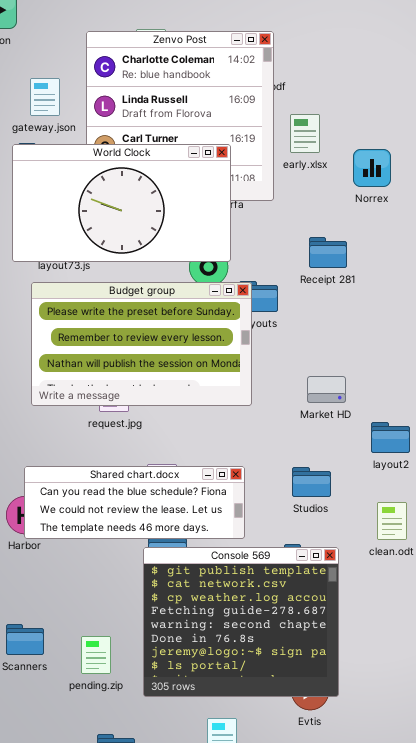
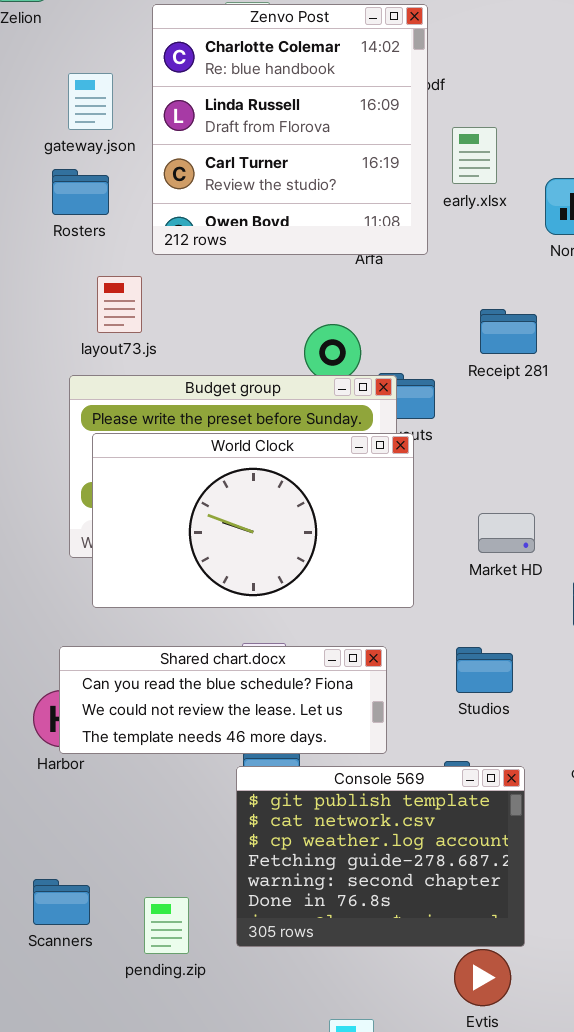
World Clock: [12,144,231,262] -> [92,433,414,608], moved
Console 569: [143,547,339,697] -> [236,766,525,947], resized

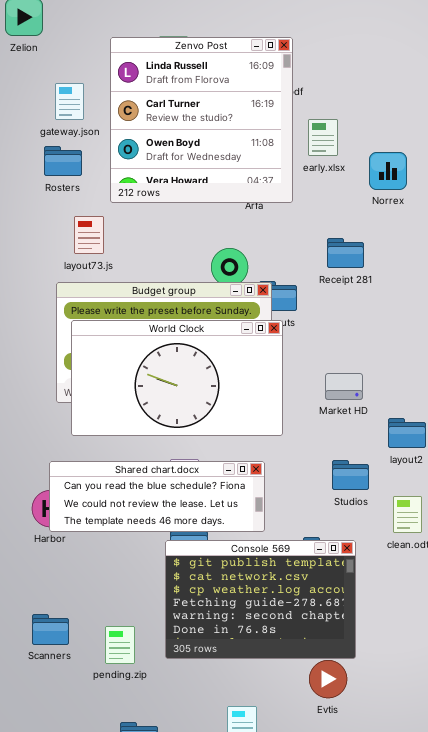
Zenvo Post: [152,4,428,255] -> [110,37,293,203], scrolled down 1 row
Studios: [456,647,513,693] -> [332,460,369,490], moved

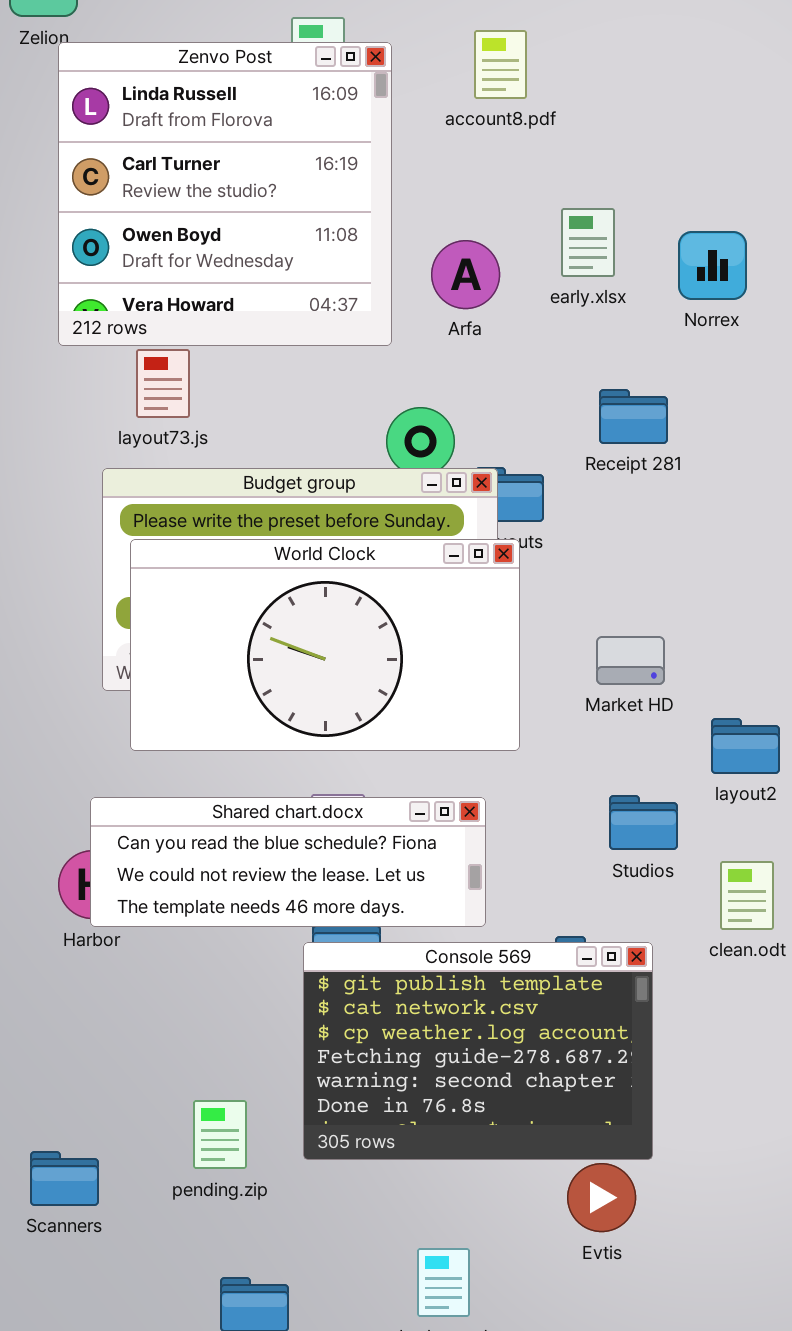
Zenvo Post: [110,37,293,203] -> [58,42,392,346], moved
early.xlsx: [308,119,338,156] -> [561,208,615,277], moved
Scanners: [32,614,69,645] -> [30,1151,99,1206], moved

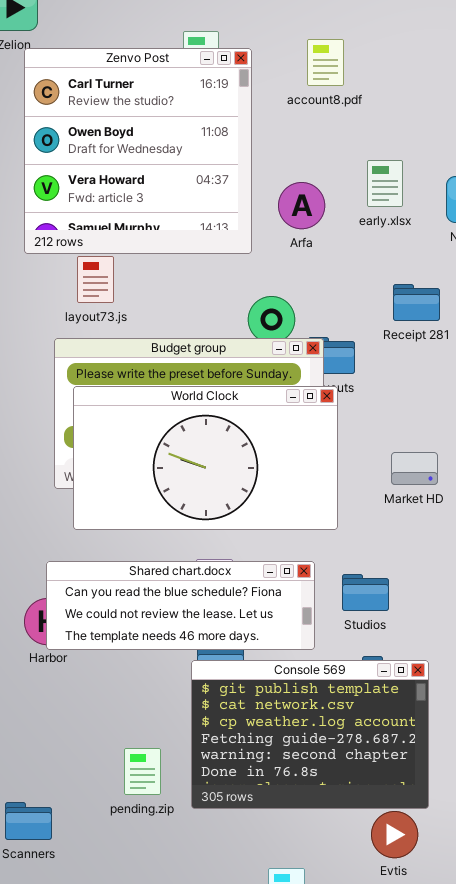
Zenvo Post: [58,42,392,346] -> [24,48,252,254], scrolled down 1 row
Studios: [609,795,678,850] -> [342,574,389,611], moved
pending.zip: [193,1100,247,1169] -> [124,748,161,795], moved

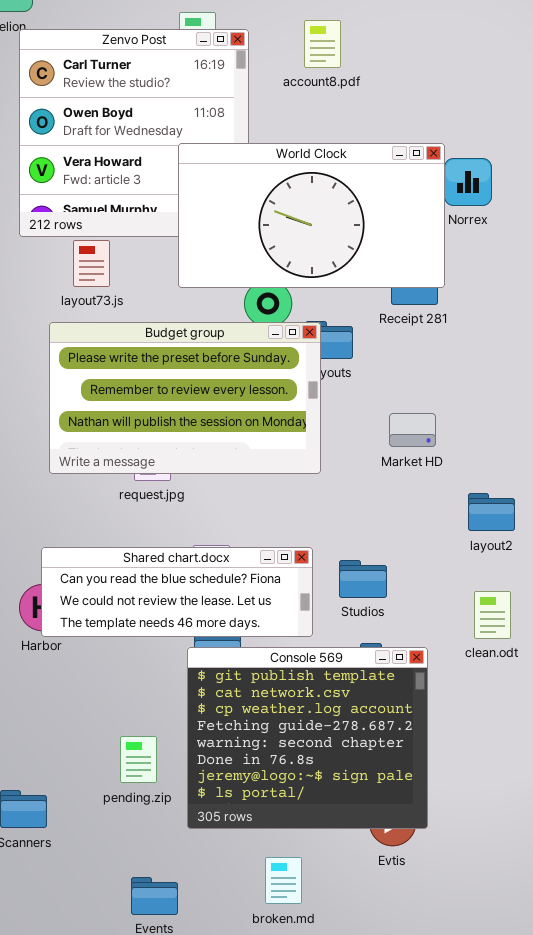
World Clock: [73,386,338,530] -> [178,143,445,288], moved
Market HD: [391,452,438,485] -> [389,413,436,447], moved
Console 569: [191,660,429,809] -> [187,647,428,829], resized

